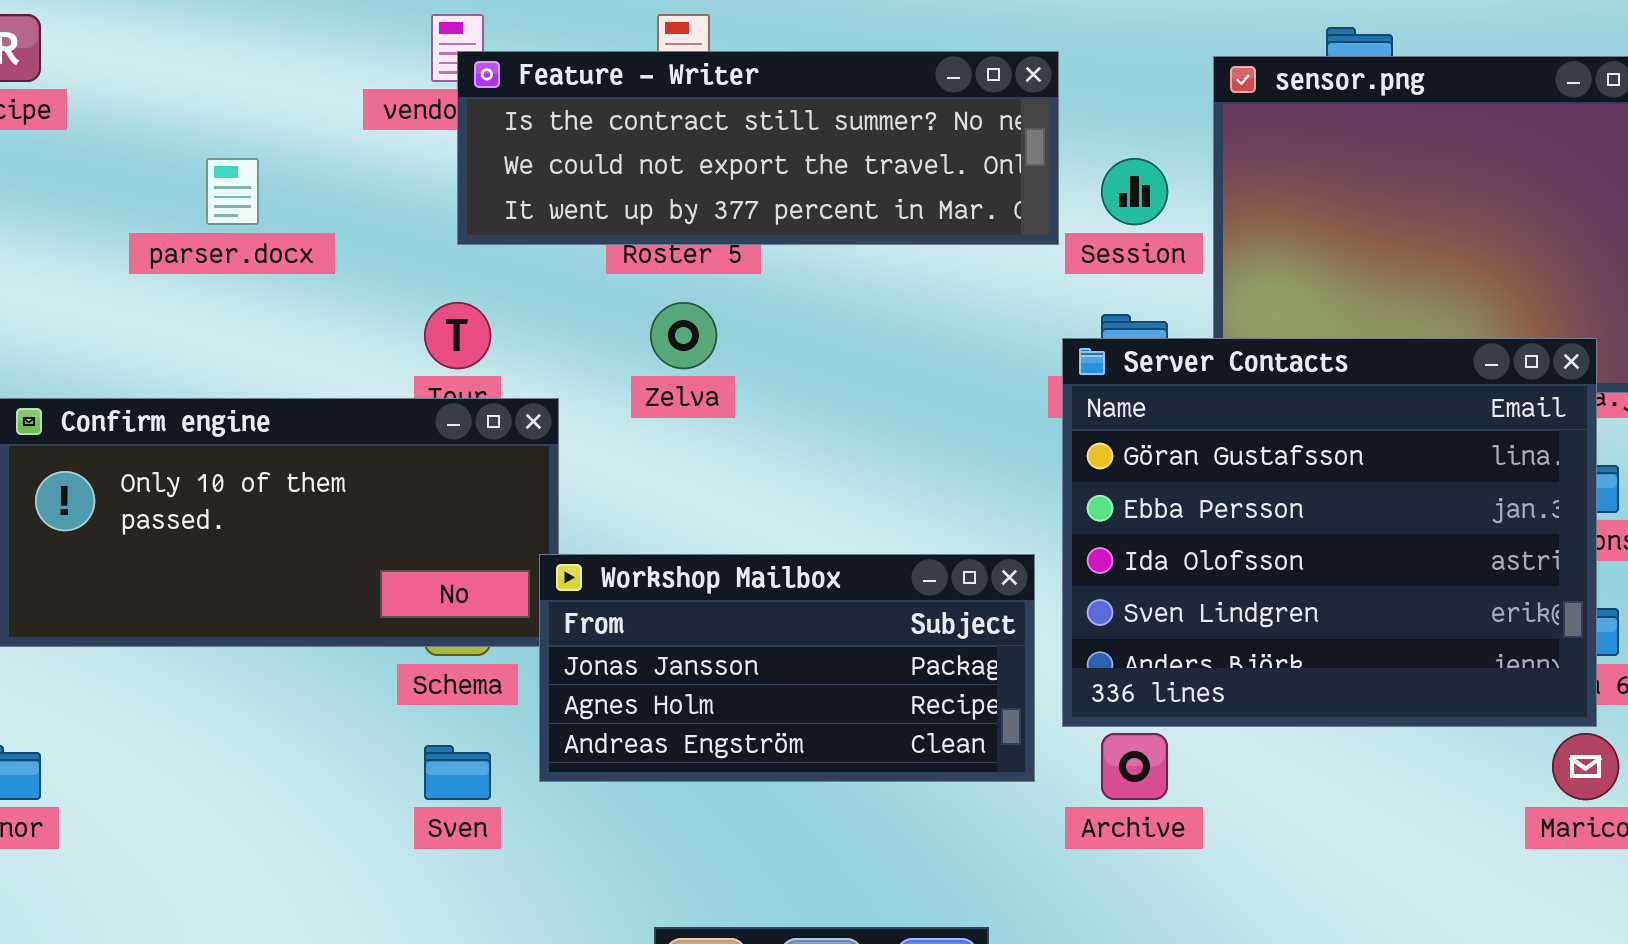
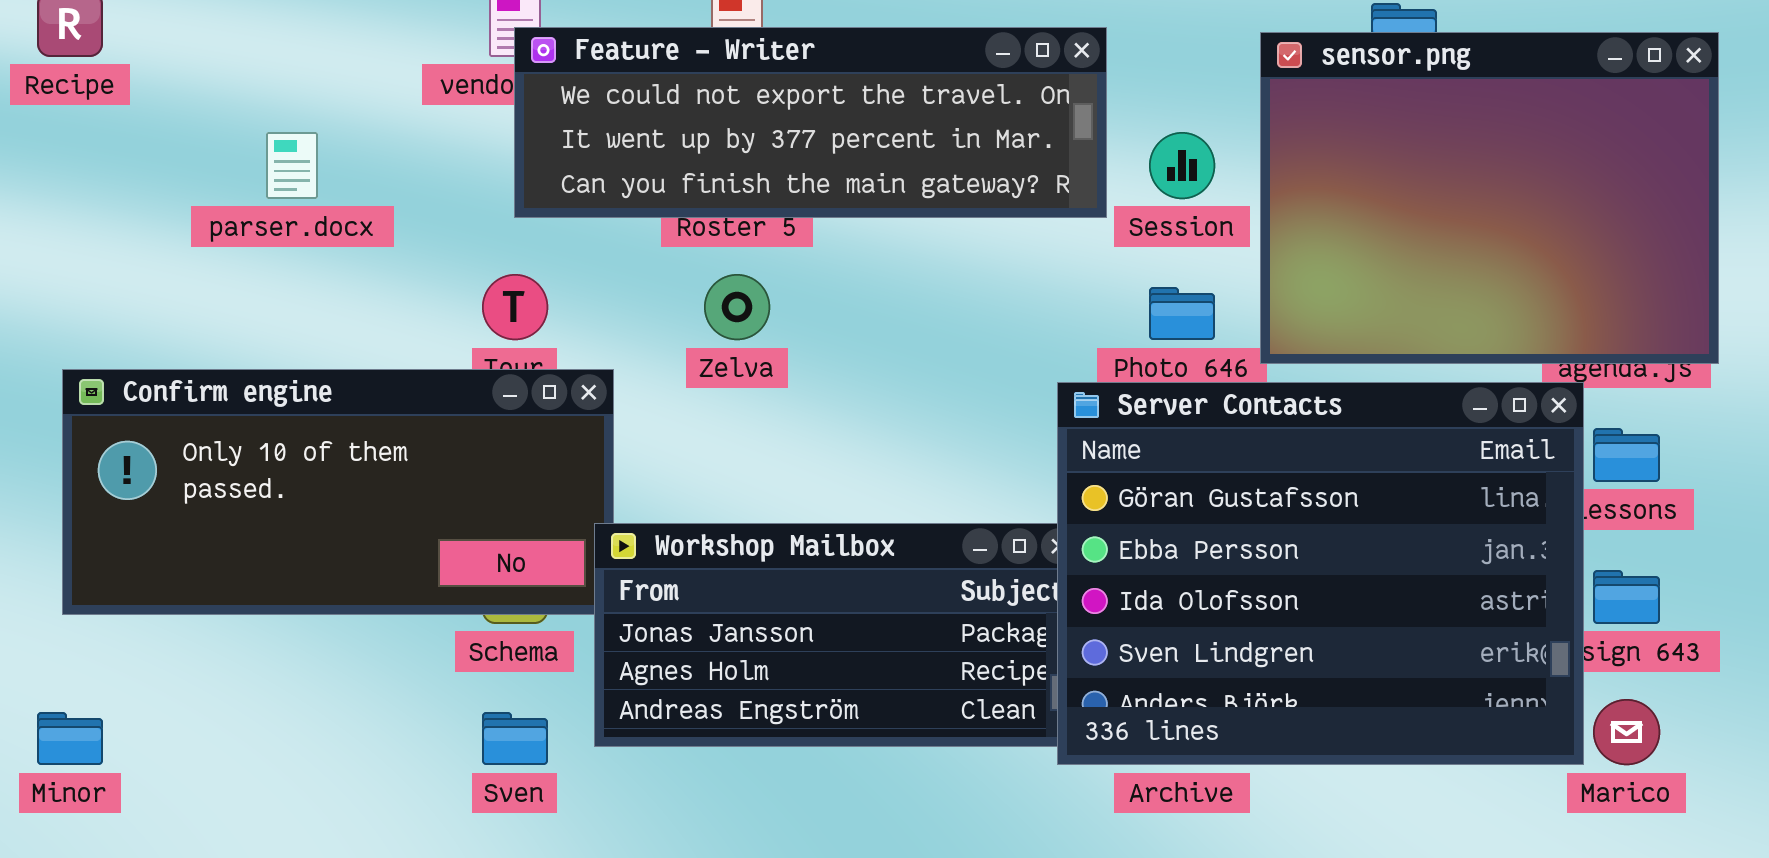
Feature - Writer: [457,51,1059,245] -> [514,27,1107,218], scrolled down 1 row
Server Contacts: [1062,338,1597,727] -> [1057,382,1584,765], moved

